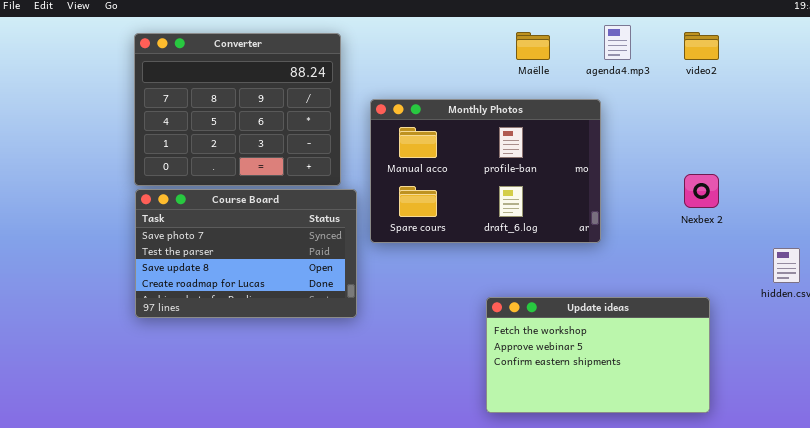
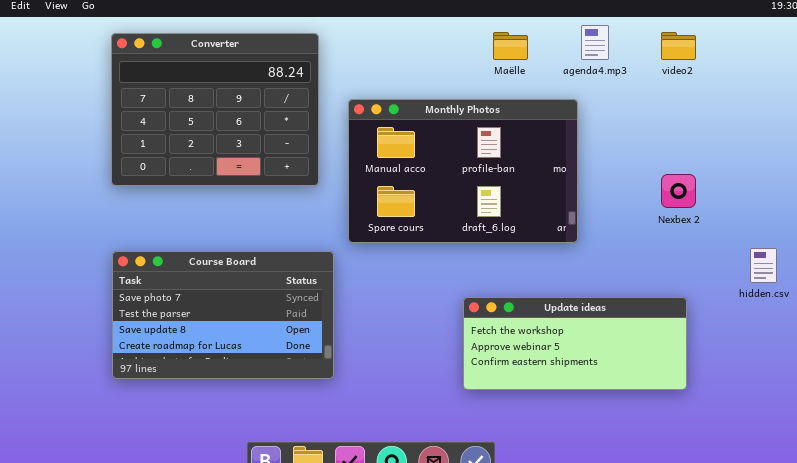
Course Board: [135,189,357,318] -> [112,251,334,379], moved
Update ideas: [486,297,710,413] -> [463,297,687,390], resized

